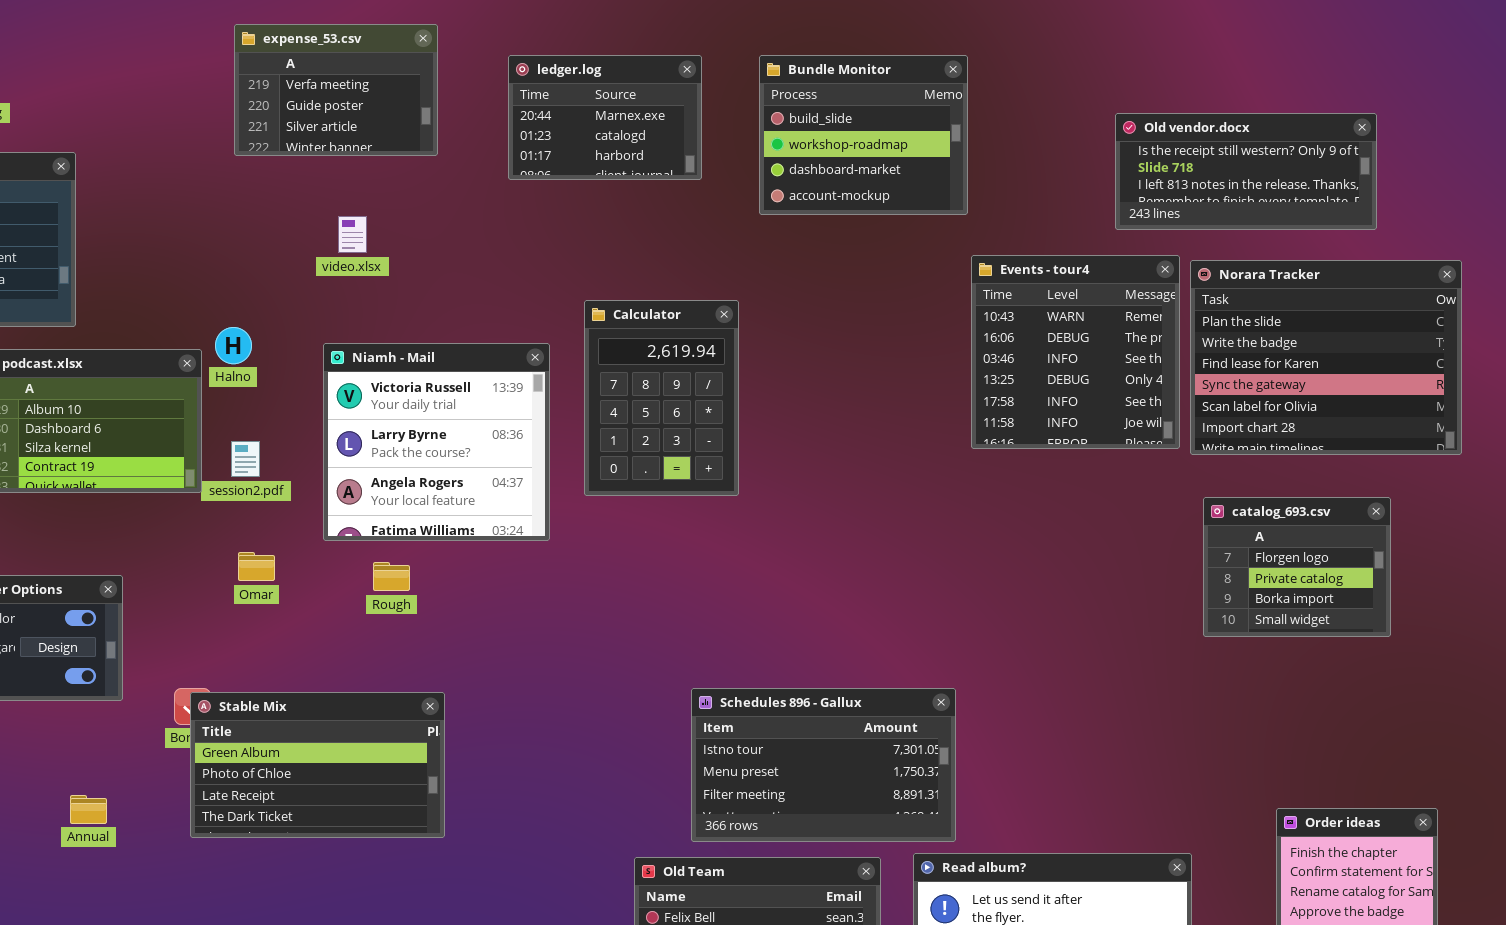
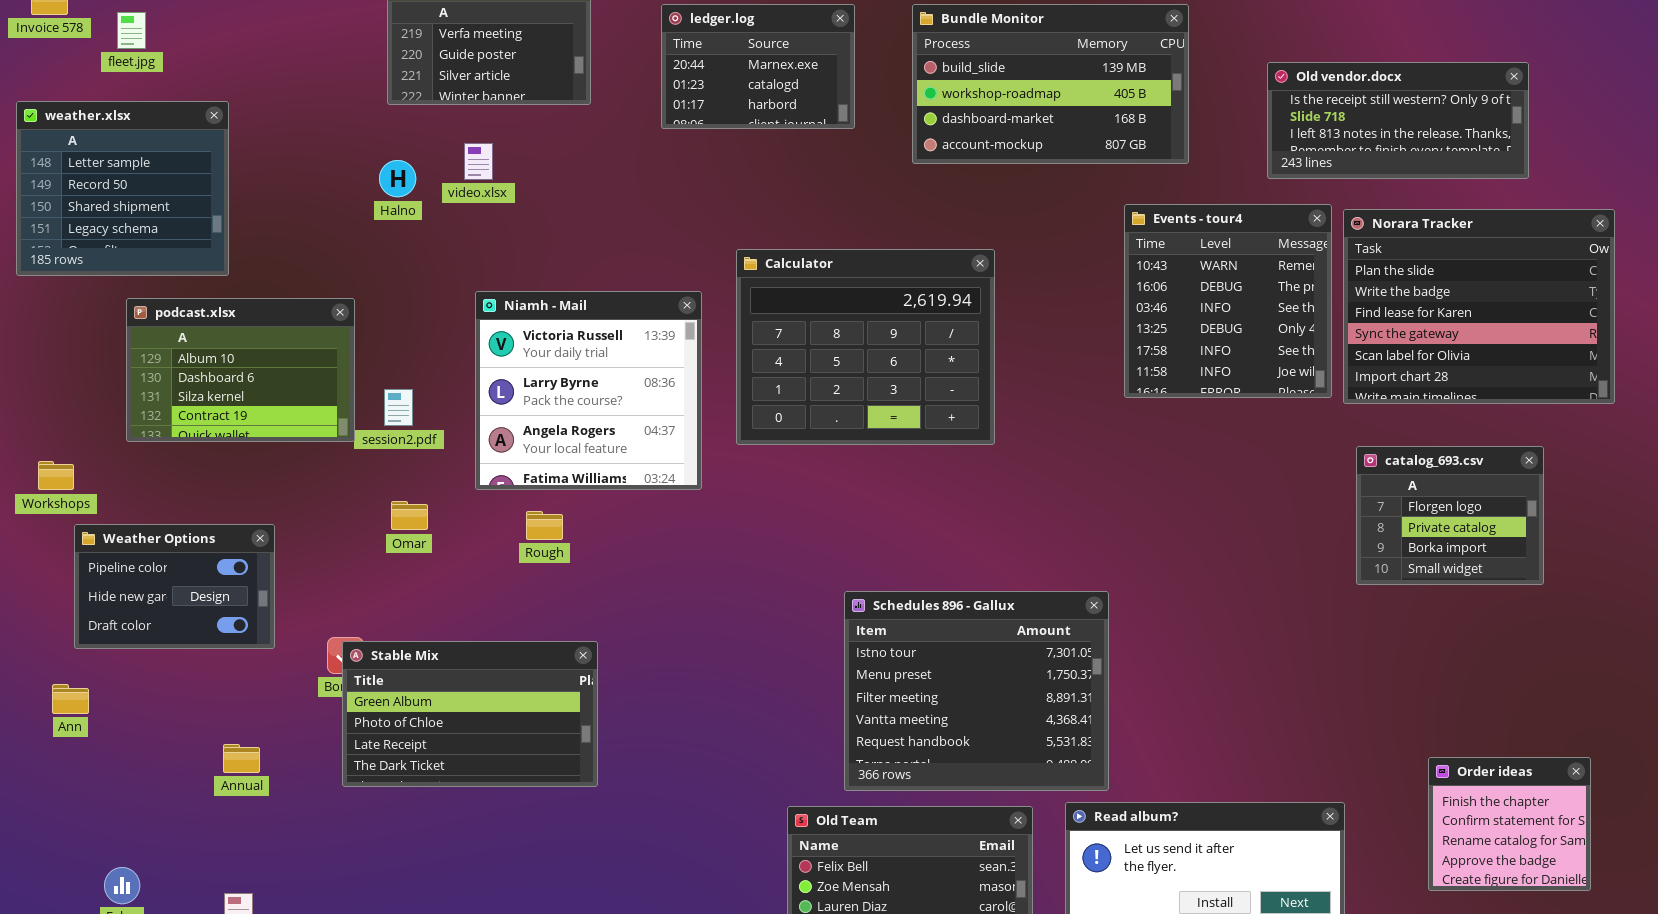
Bundle Monitor: [759,55,968,215] -> [912,4,1189,164], resized
video.xlsx: [338,216,367,253] -> [464,143,493,180], moved
Calculator: [584,300,739,496] -> [736,249,995,445], resized
Halno: [215,327,252,364] -> [379,160,416,197], moved
Schedules 896 - Gallux: [691,688,956,842] -> [844,591,1109,791], resized

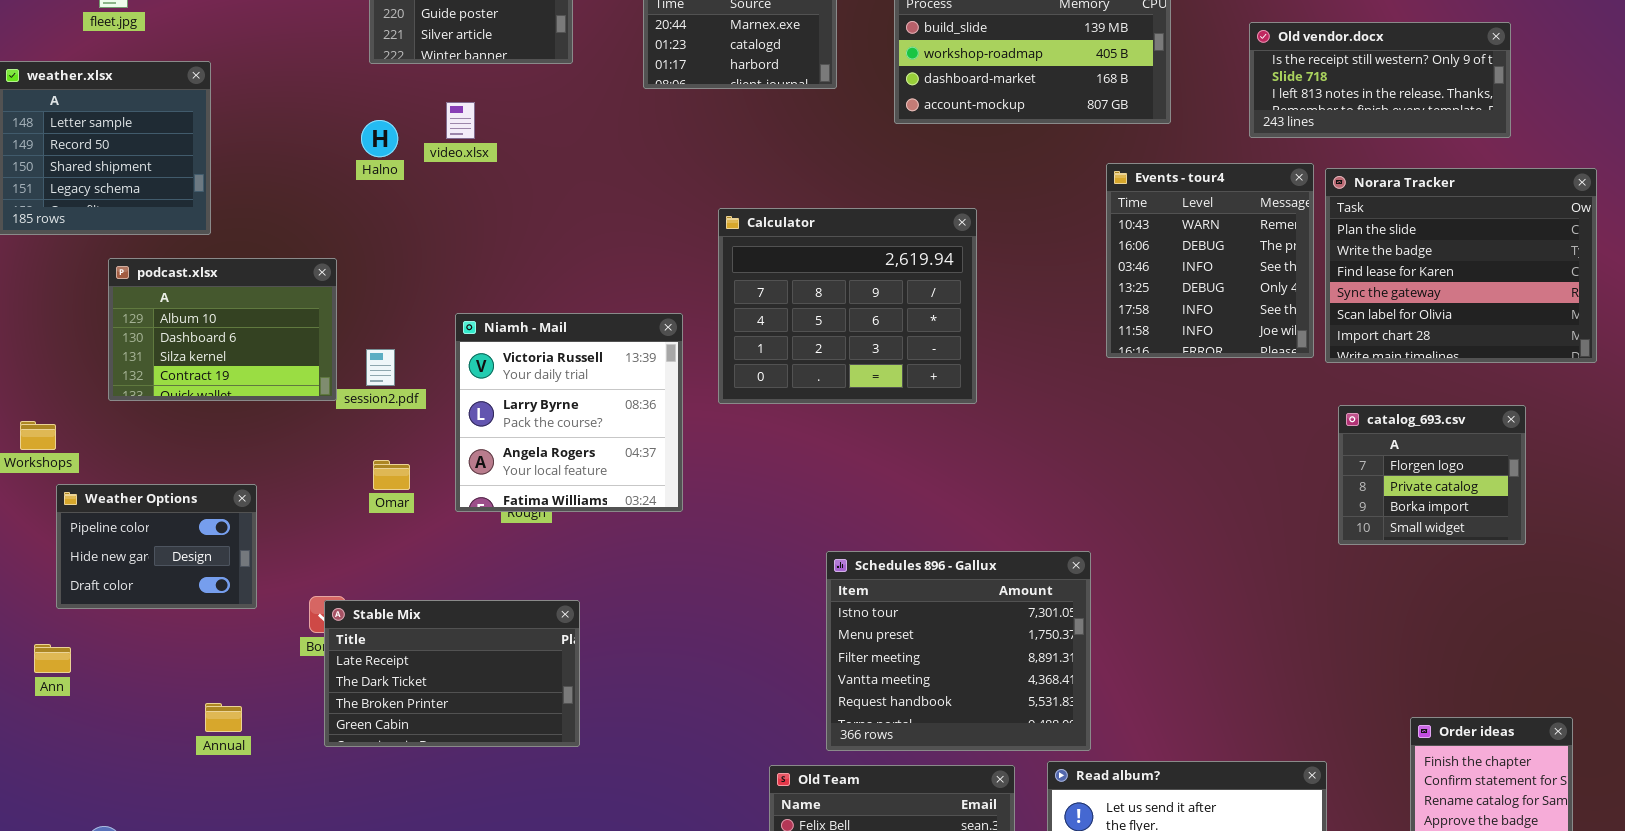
Niamh - Mail: [475,291,702,490] -> [455,313,683,512], moved
Stable Mix: [342,641,598,787] -> [324,600,580,747], scrolled down 2 rows

